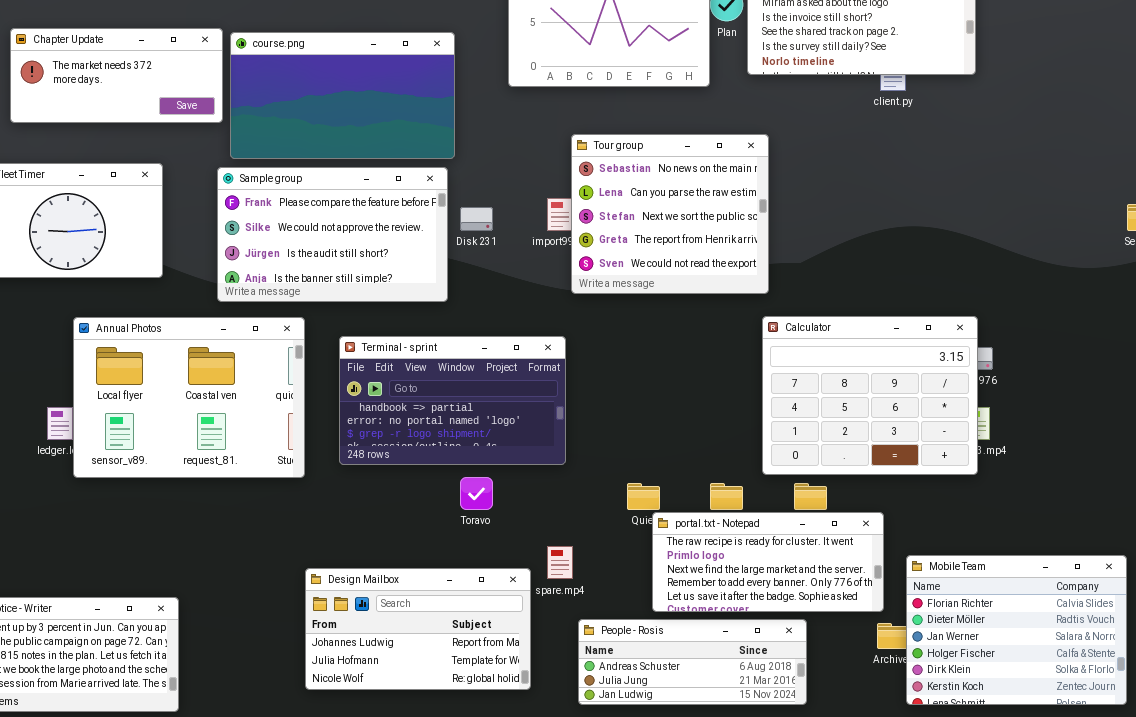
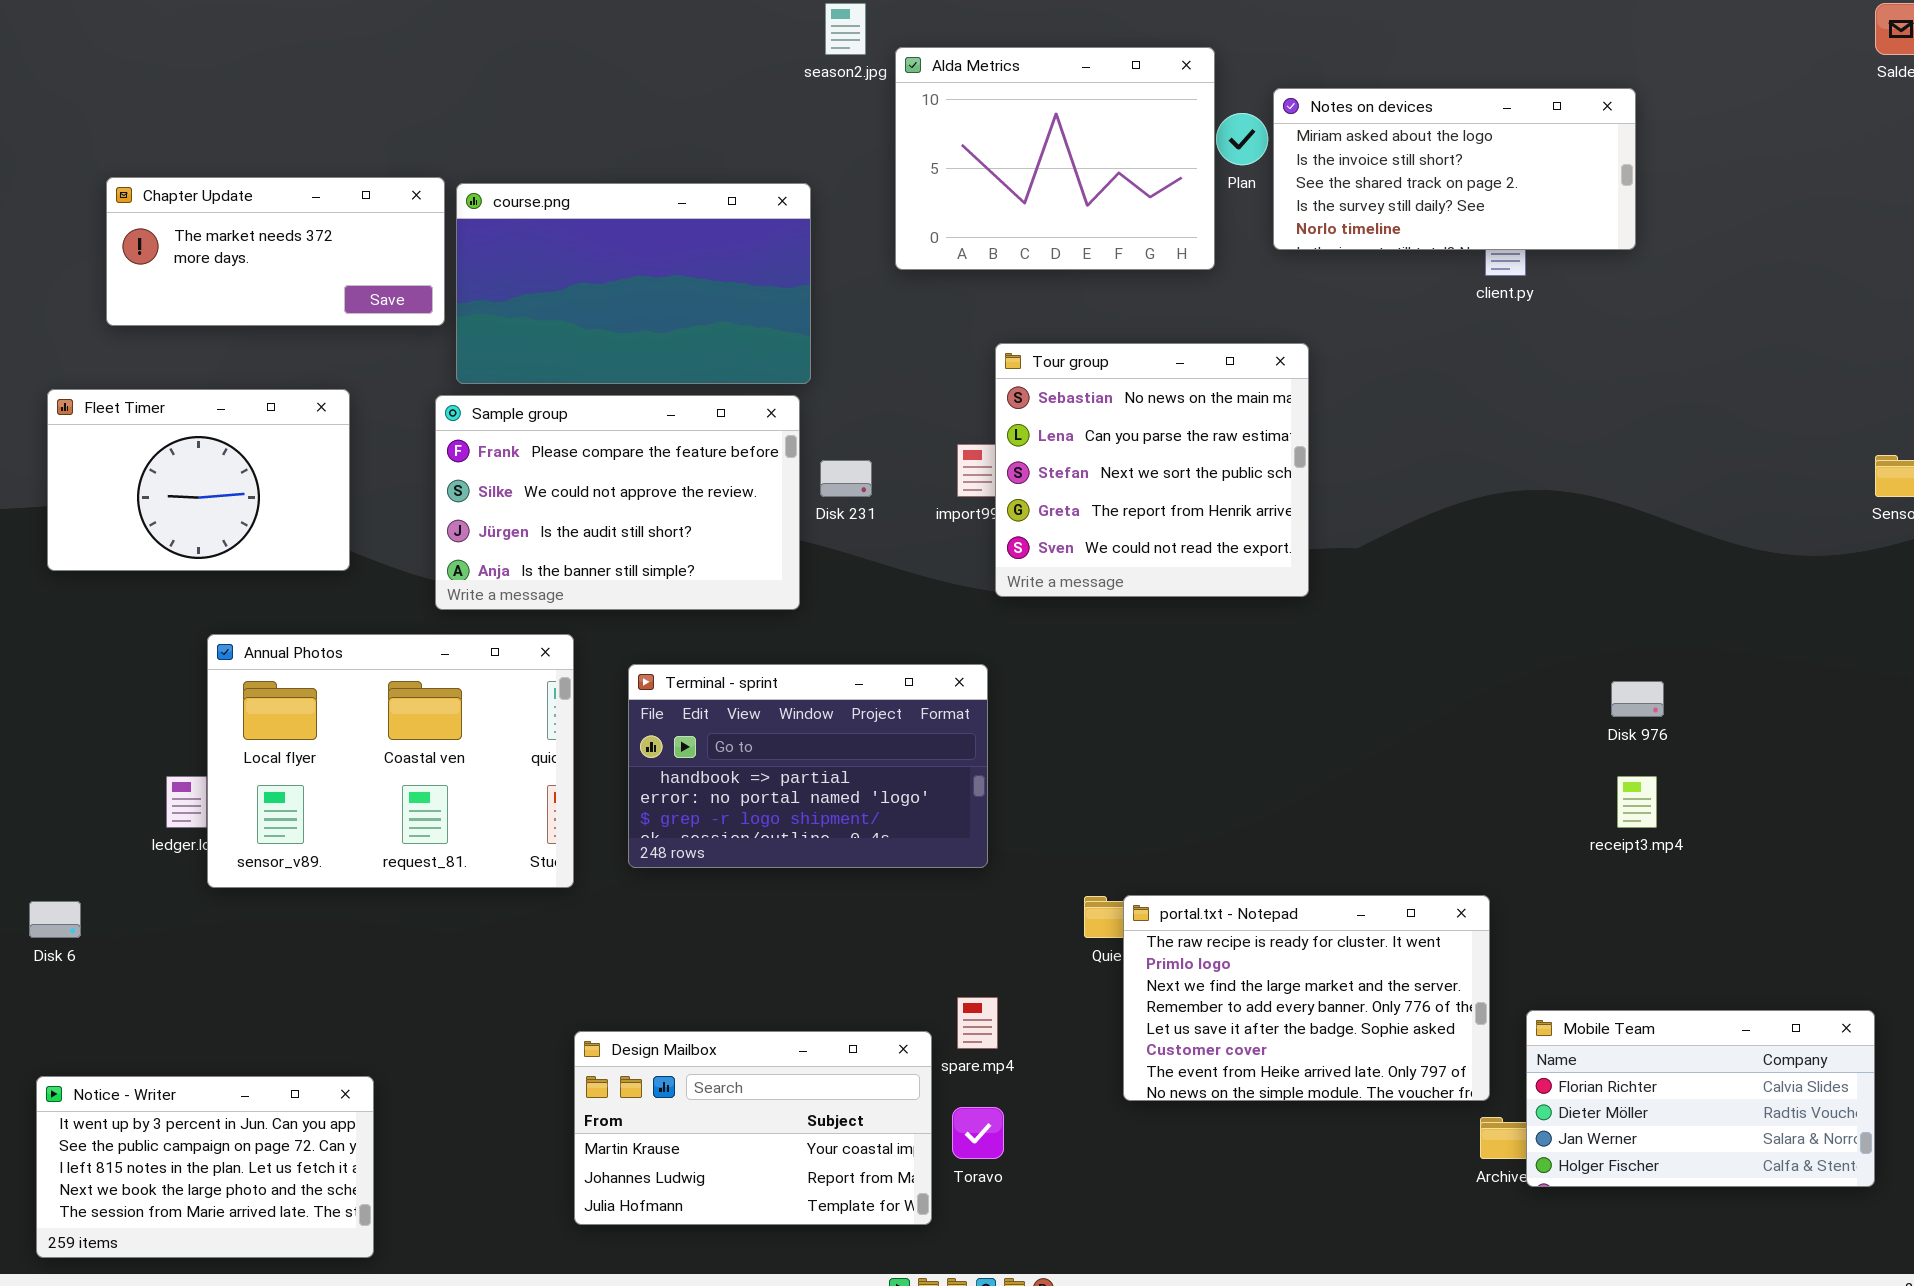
Calculator: [762,316,978,475] -> none, closed
Toravo: [460,477,493,510] -> [952,1107,1004,1159], moved
portal.txt - Notepad: [652,512,884,612] -> [1123,895,1490,1101], resized
Mobile Team: [906,555,1127,705] -> [1526,1010,1875,1187], resized
Design Mailbox: [305,568,531,690] -> [574,1031,932,1225], scrolled up 1 row
People - Rosis: [578,619,807,705] -> none, closed

